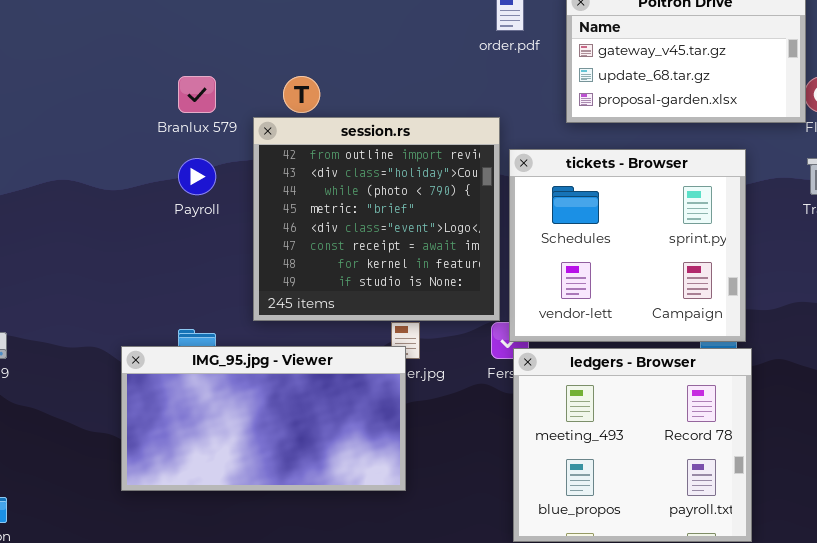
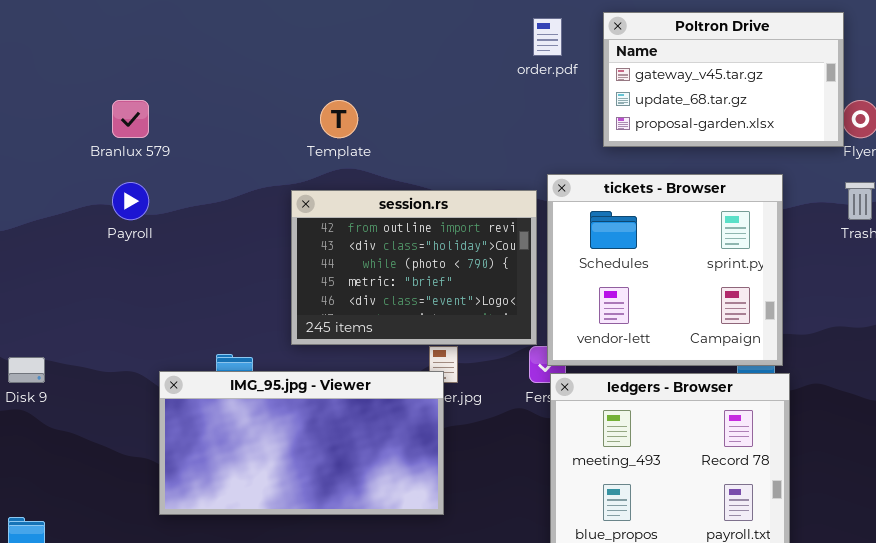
Branlux 579: [178,76,216,113] -> [112,100,149,138], moved
session.rs: [253,117,500,321] -> [291,190,537,345], resized
Payroll: [178,158,216,195] -> [112,182,149,220], moved

